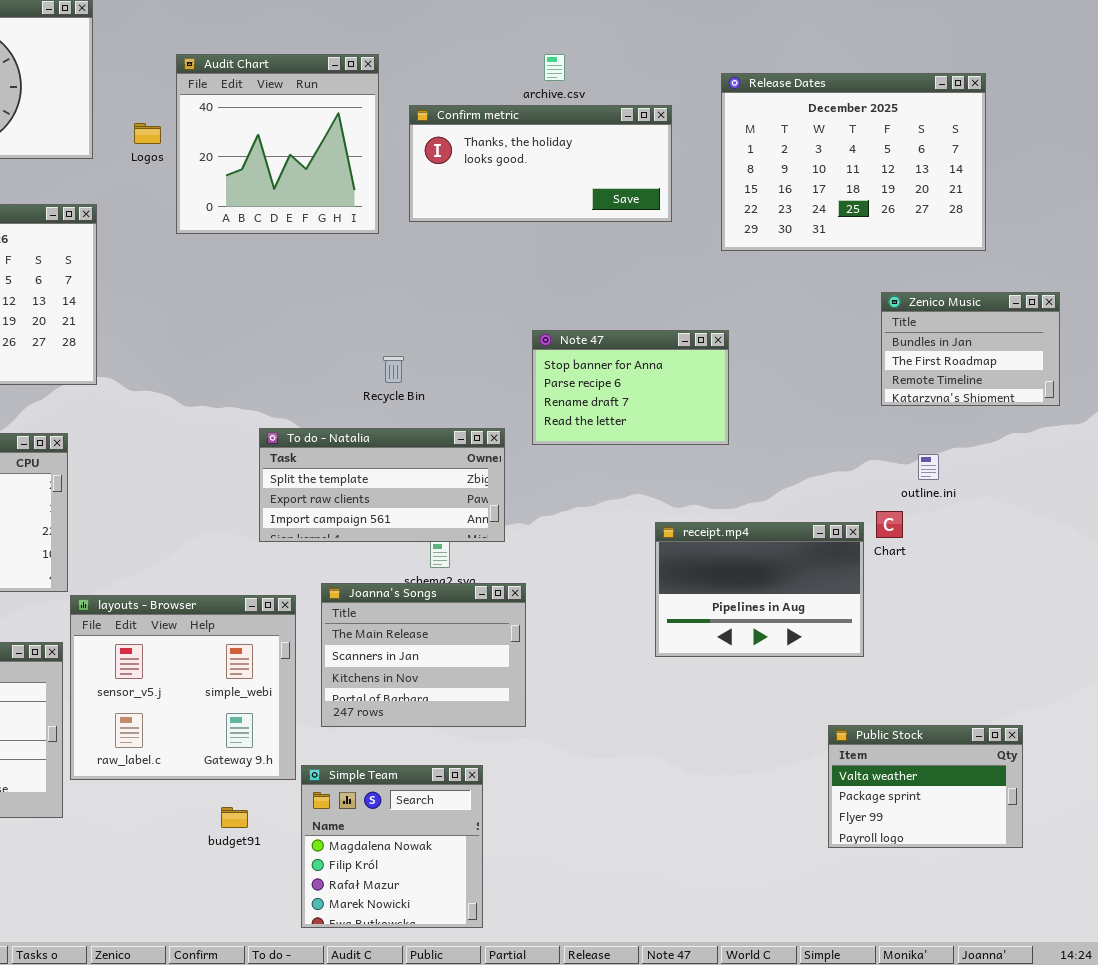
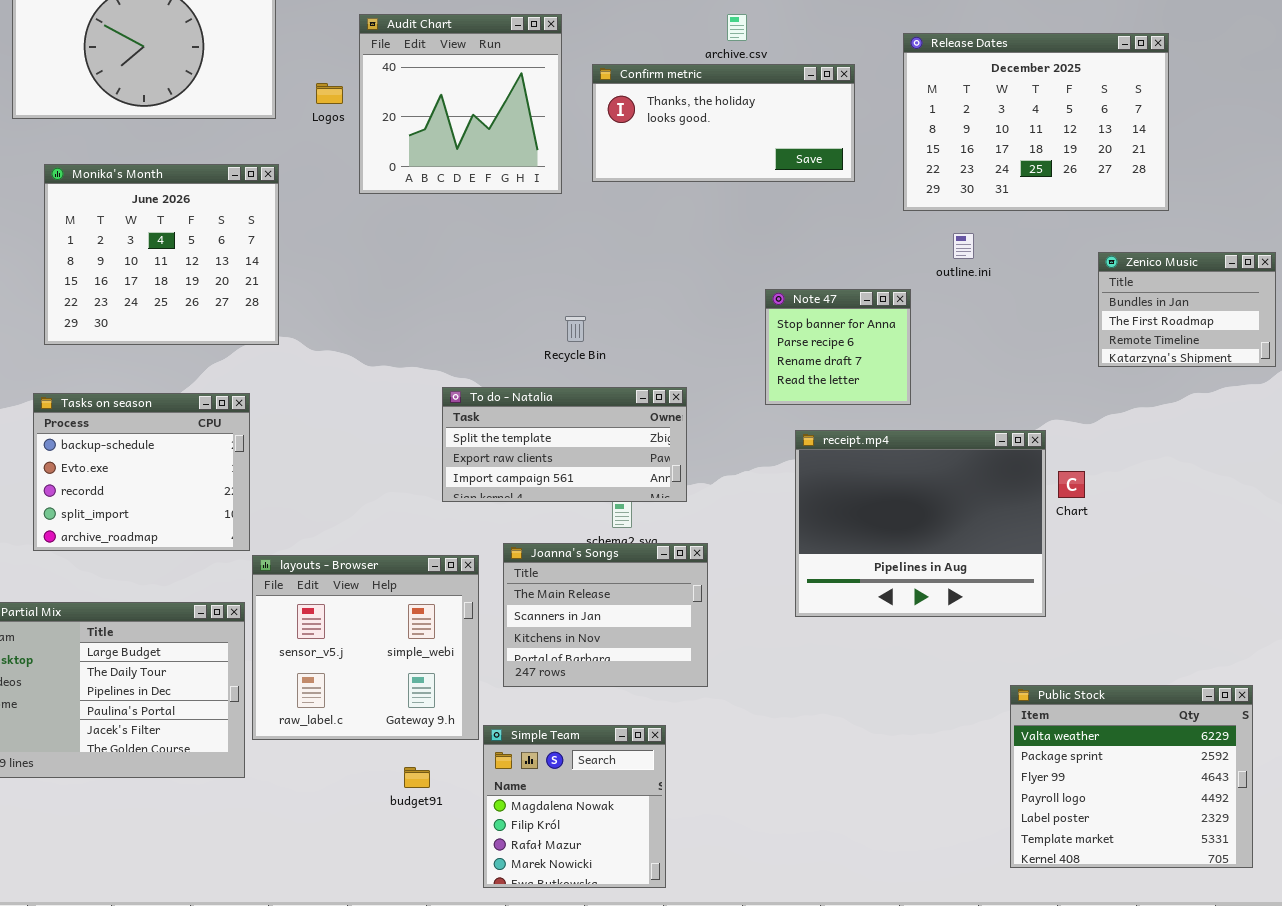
Zenico Music: [881,292,1060,406] -> [1098,252,1276,367], moved
Note 47: [532,330,729,445] -> [765,289,911,405], resized
outline.ini: [918,454,939,480] -> [953,233,974,259], moved
receipt.mp4: [655,522,864,657] -> [795,430,1046,617], resized
Public Stock: [828,725,1023,848] -> [1010,685,1253,868], resized

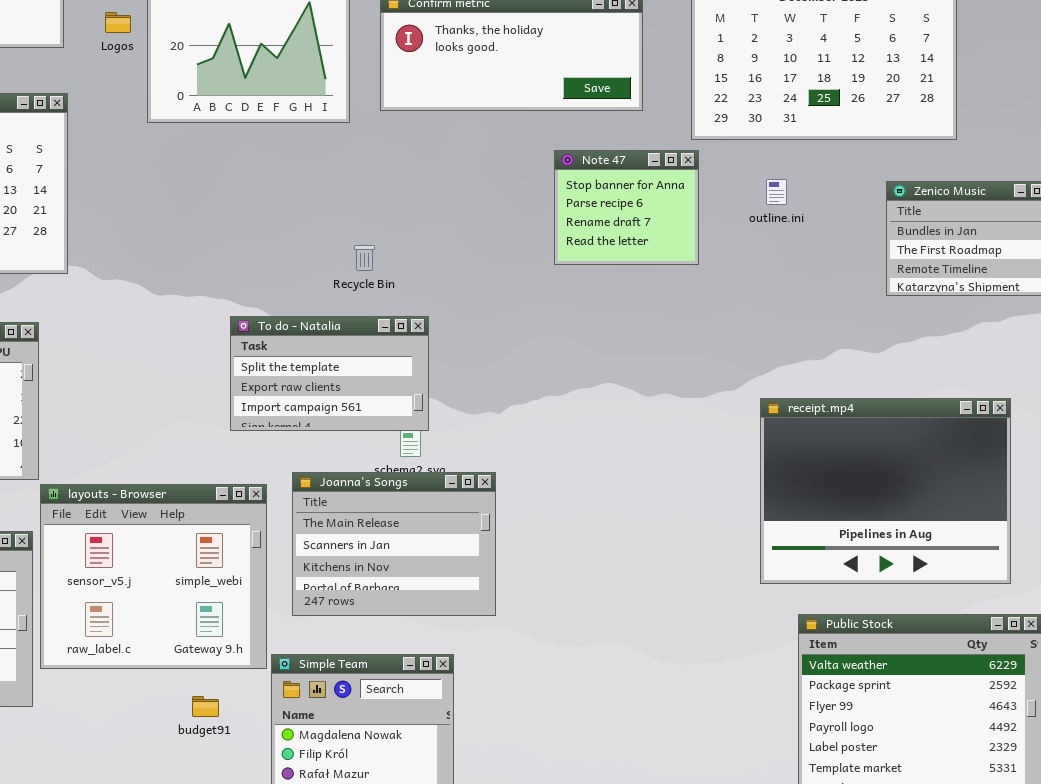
outline.ini: [953,233,974,259] -> [766,179,787,205], moved
Note 47: [765,289,911,405] -> [554,150,699,265], moved
To do - Natalia: [442,387,687,502] -> [230,316,429,431], resized
receipt.mp4: [795,430,1046,617] -> [760,398,1011,584], moved

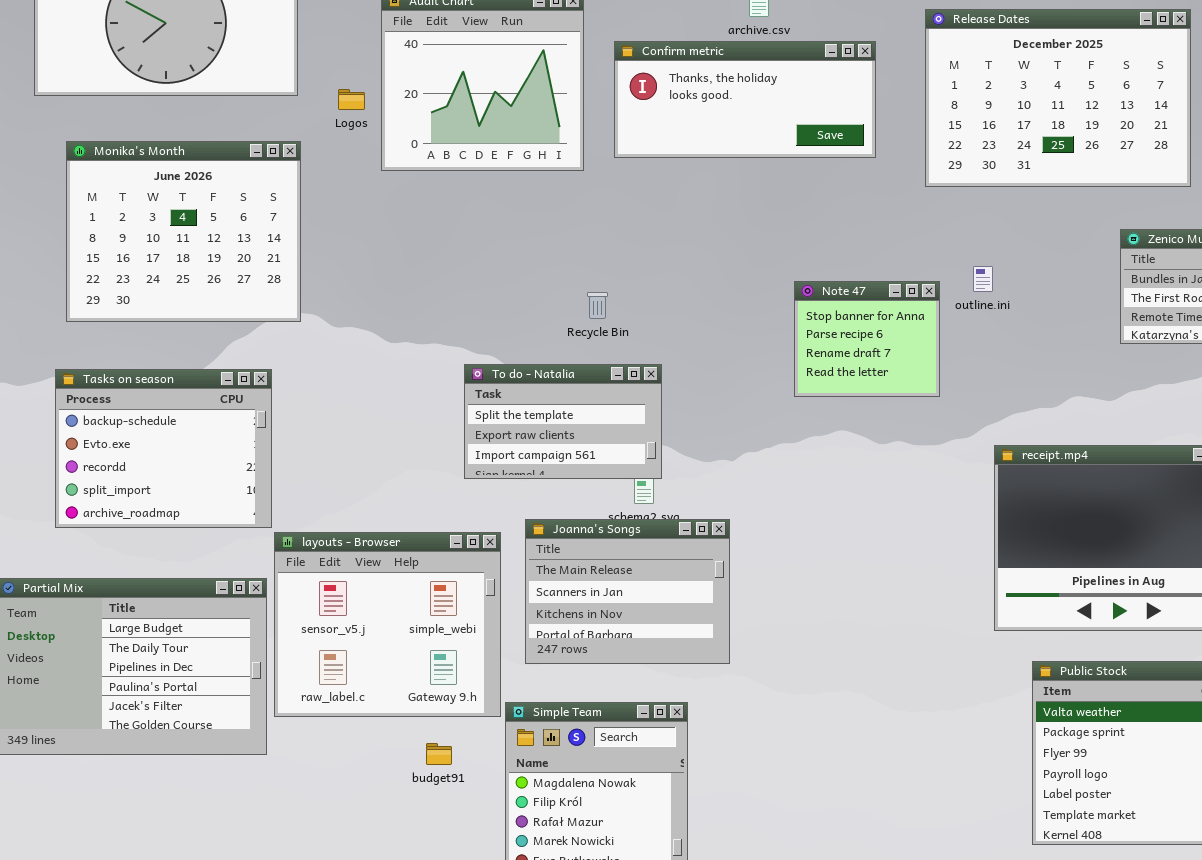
Logos: [105,12,131,33] -> [338,89,365,110], moved
Note 47: [554,150,699,265] -> [794,281,940,397], moved
outline.ini: [766,179,787,205] -> [973,266,993,292], moved

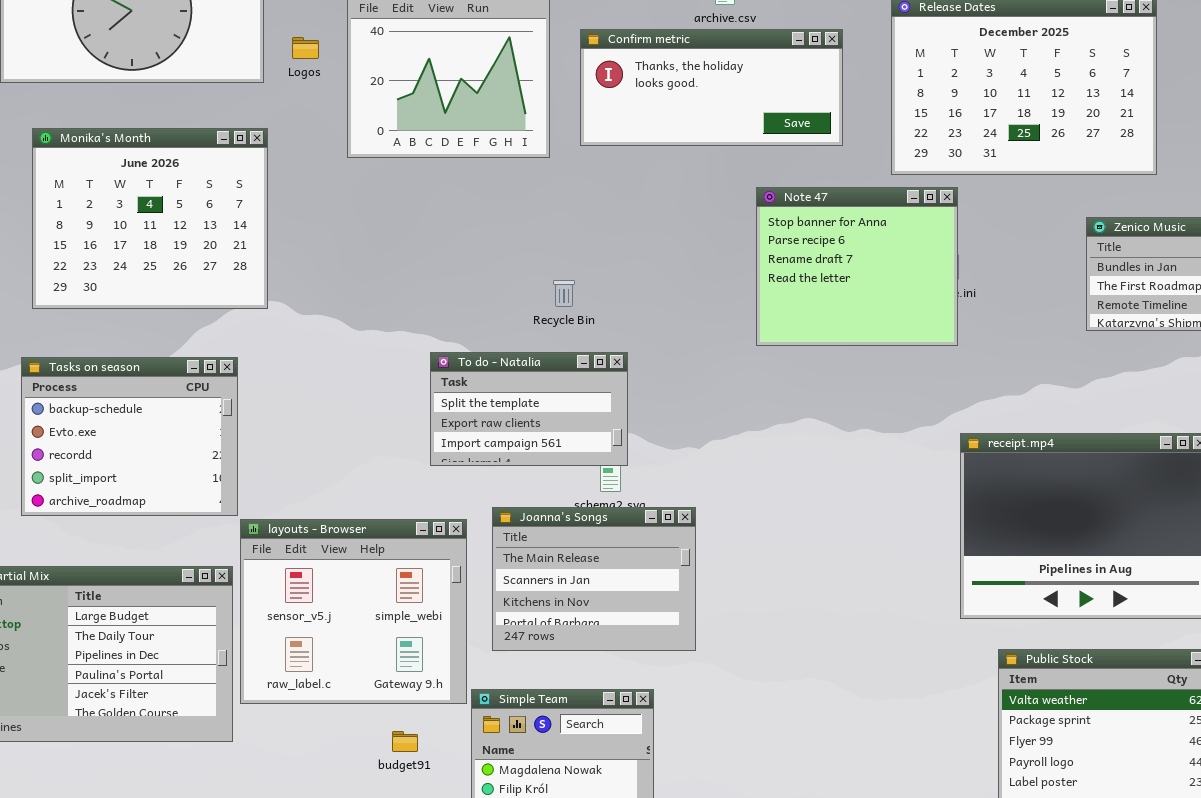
Logos: [338,89,365,110] -> [292,37,319,59], moved
Note 47: [794,281,940,397] -> [756,187,958,346], moved, resized

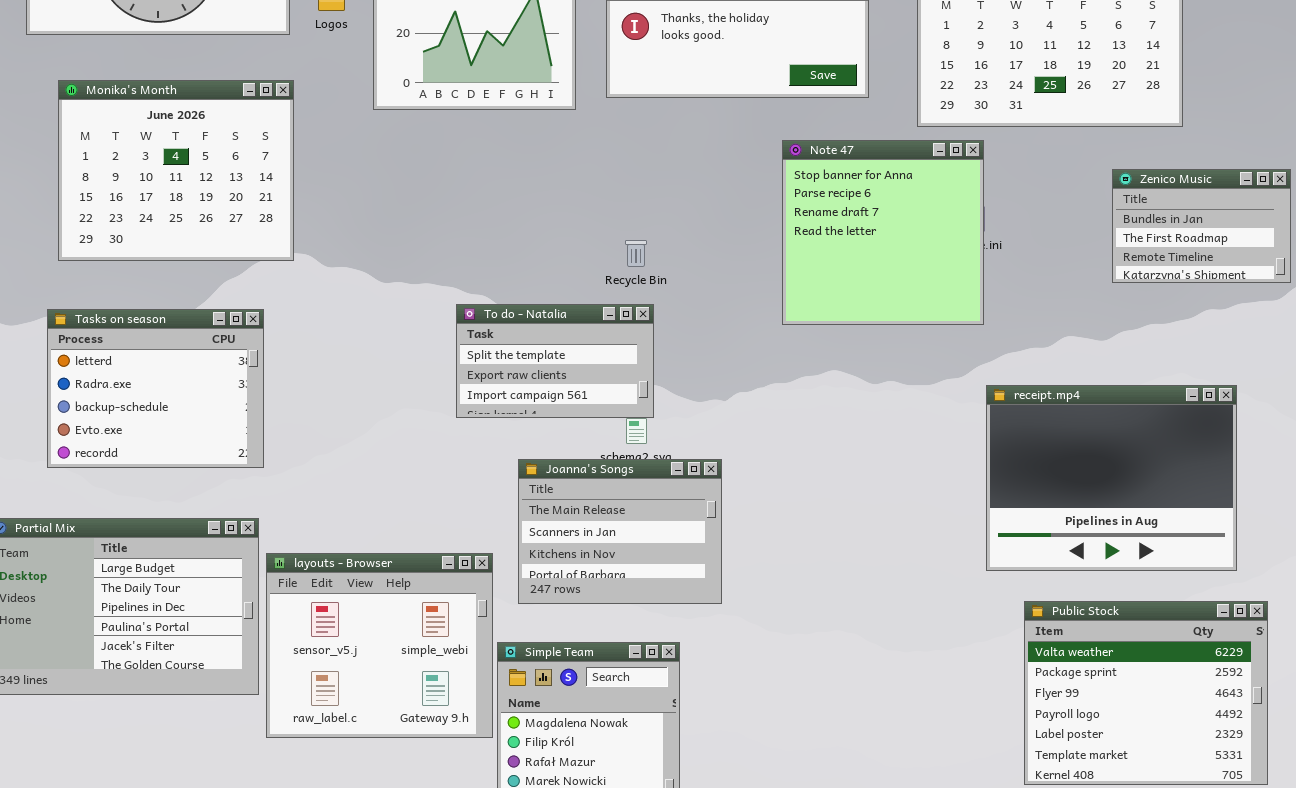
Note 47: [756,187,958,346] -> [782,140,984,325], resized
Recycle Bin: [553,280,575,307] -> [625,240,647,267], moved
Tasks on season: [21,357,238,516] -> [47,309,264,468], scrolled up 2 rows
layouts - Browser: [240,519,467,704] -> [266,553,493,738], moved

